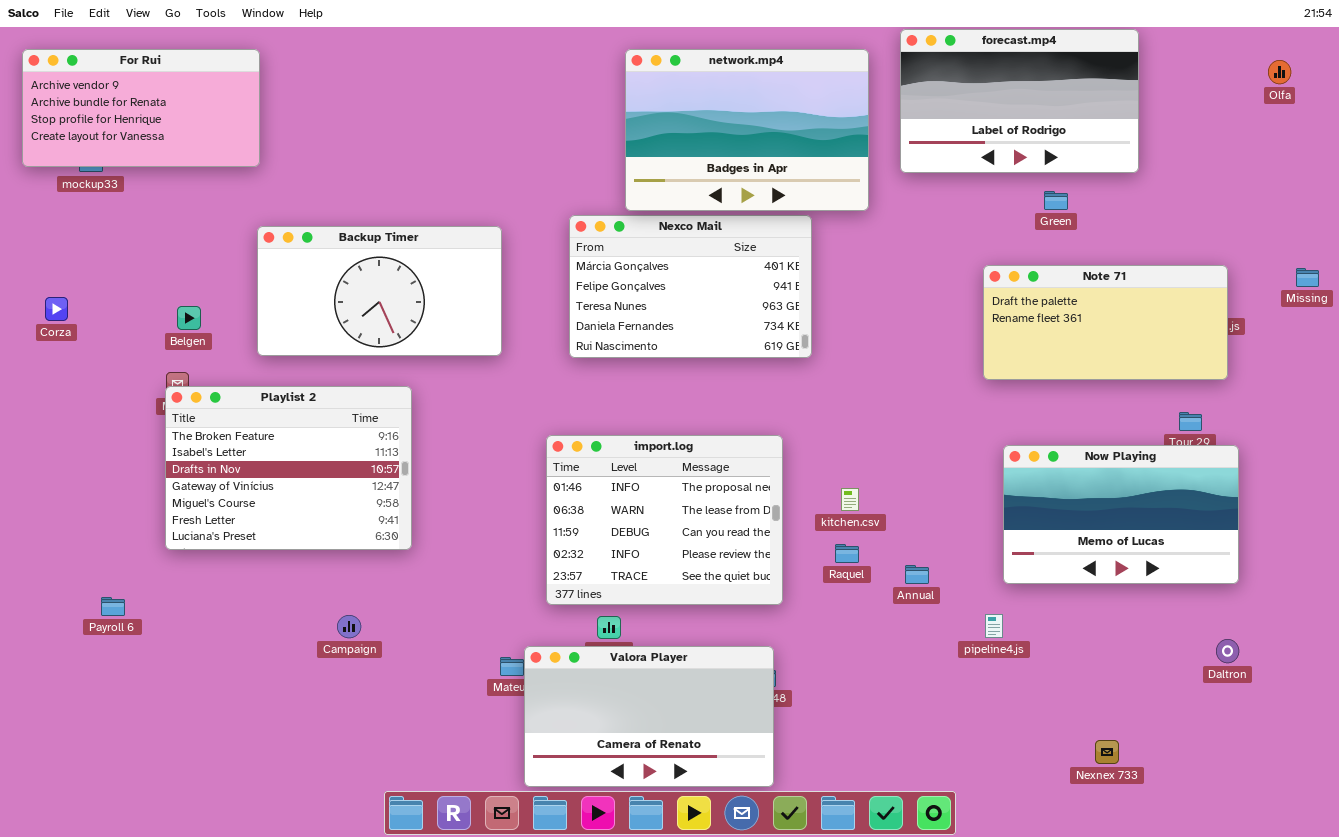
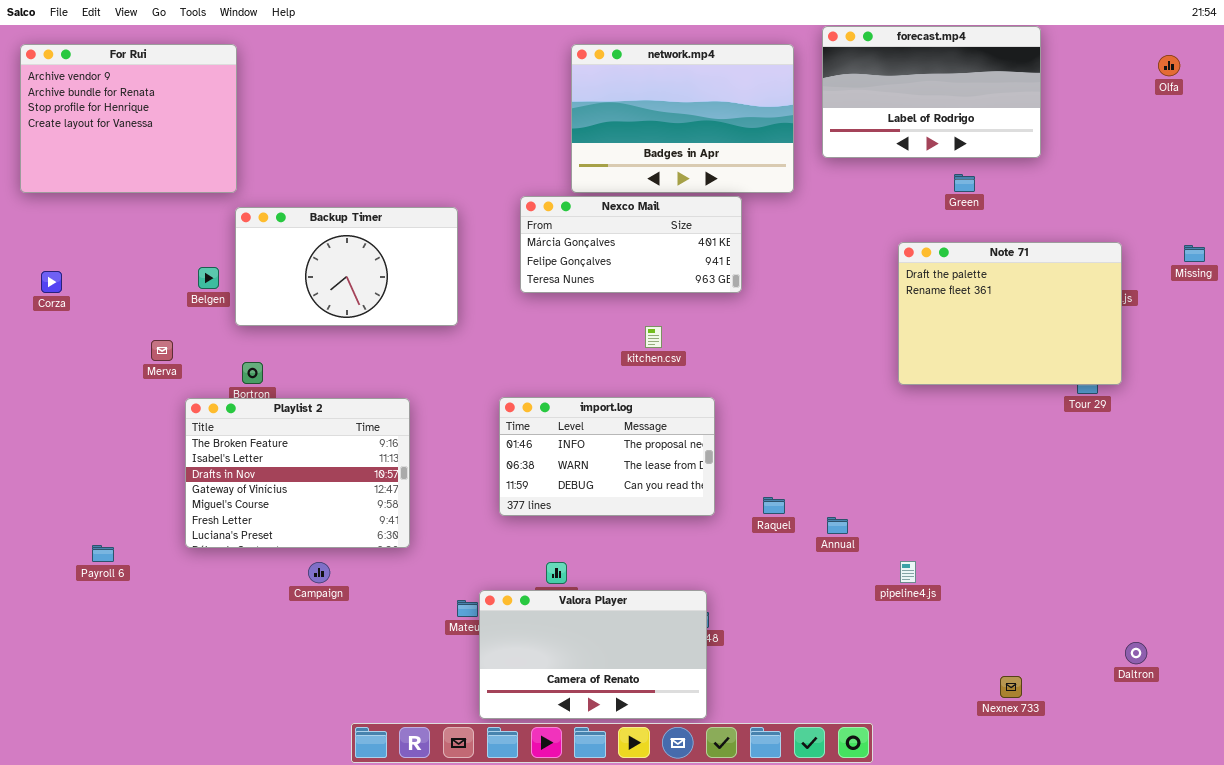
For Rui: [22,49,260,167] -> [20,44,237,193], resized
Nexco Mail: [569,215,812,358] -> [520,196,742,293], resized
Note 71: [983,265,1228,380] -> [898,242,1122,385], resized
Belgen: [177,306,201,330] -> [198,267,219,289], moved
Playlist 2: [165,386,412,550] -> [185,398,410,548], moved
import.log: [546,435,783,605] -> [499,397,715,516], resized
Now Playing: [1003,445,1239,584] -> none, closed
kitchen.csv: [841,488,859,511] -> [645,326,662,348], moved
Daltron: [1216,639,1239,663] -> [1125,642,1147,664], moved

